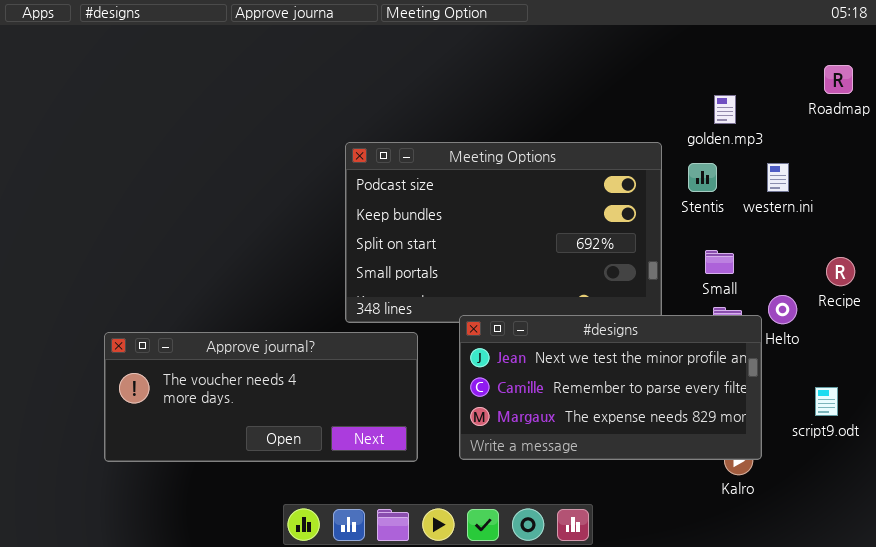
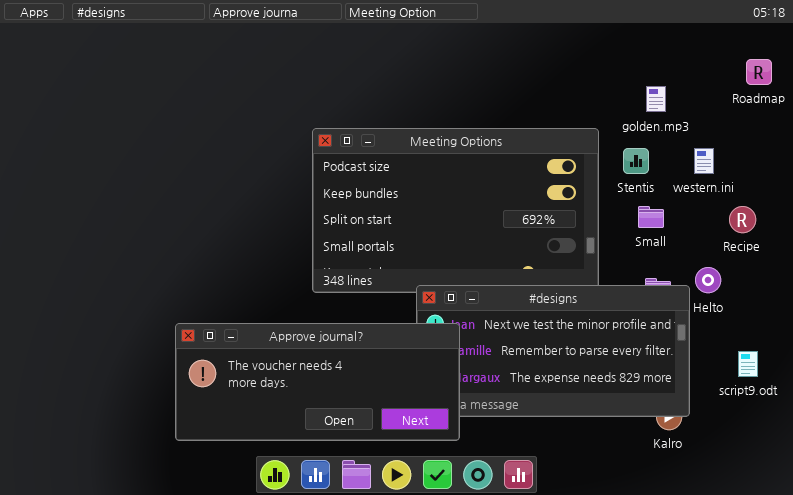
Small: [705,250,734,274] -> [638,206,664,228], moved
Recipe: [826,257,855,286] -> [729,206,756,233], moved
Approve journal?: [104,332,418,462] -> [175,323,460,441], moved

